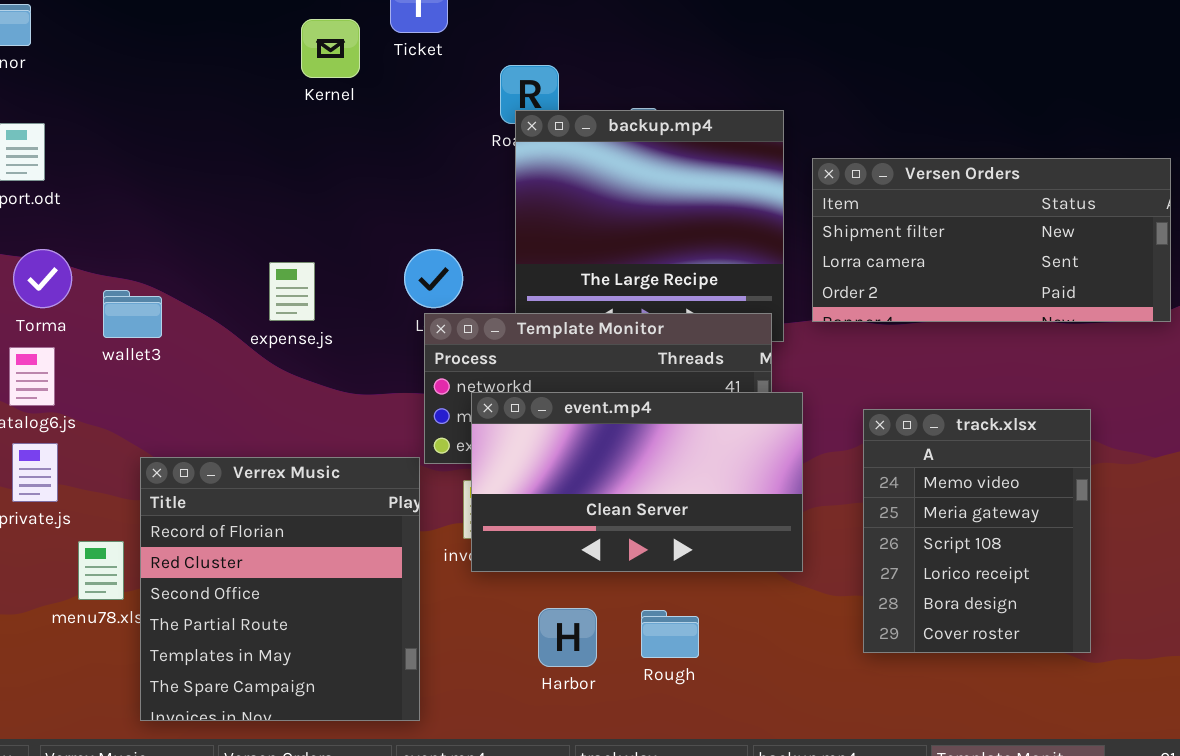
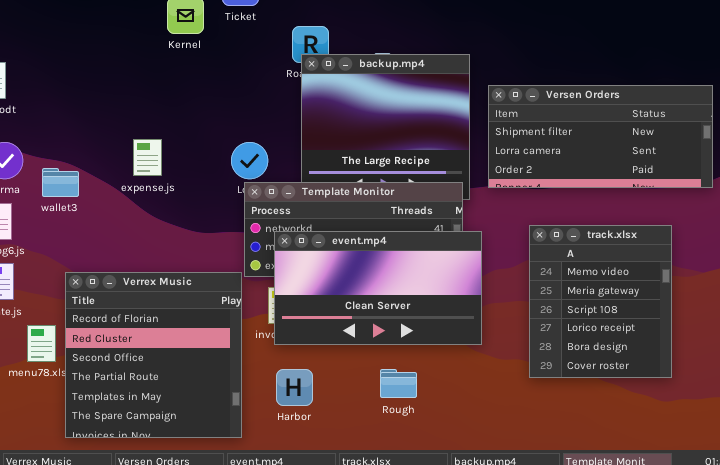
expense.js: [269,262,315,321] -> [133,139,162,176], moved
track.xlsx: [863,409,1091,653] -> [529,225,672,378], moved
Harbor: [538,608,597,667] -> [276,369,313,406], moved

